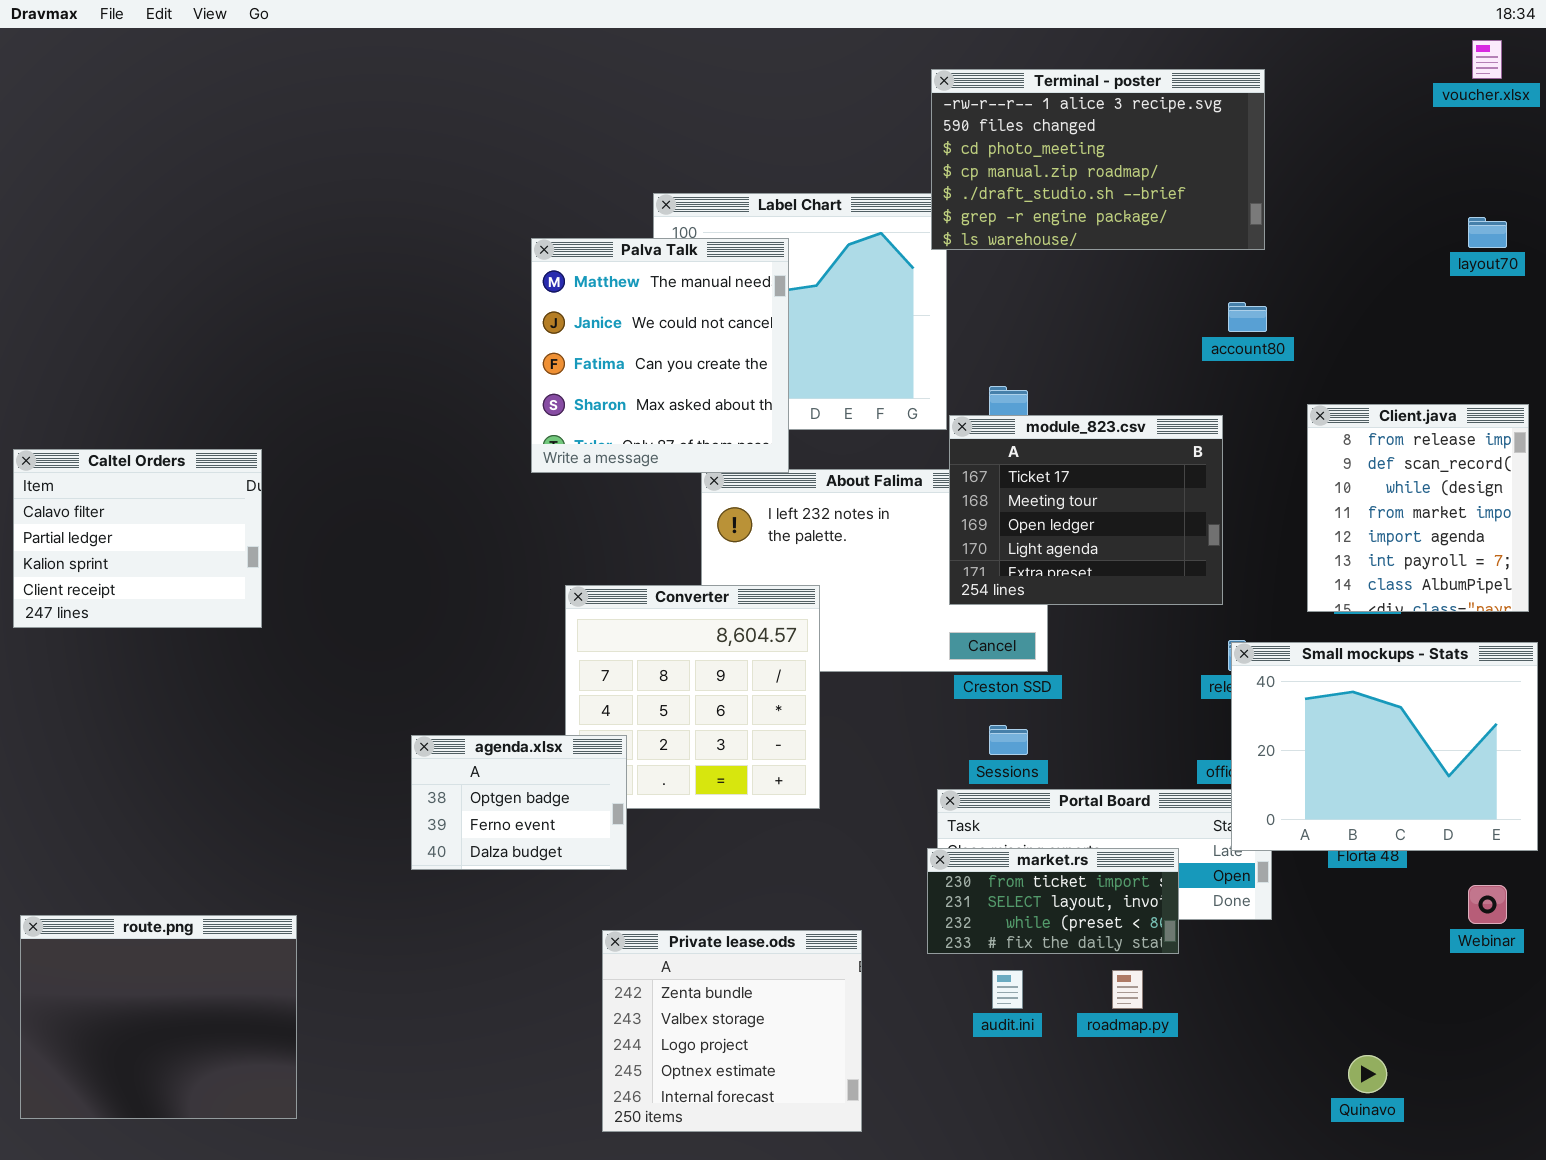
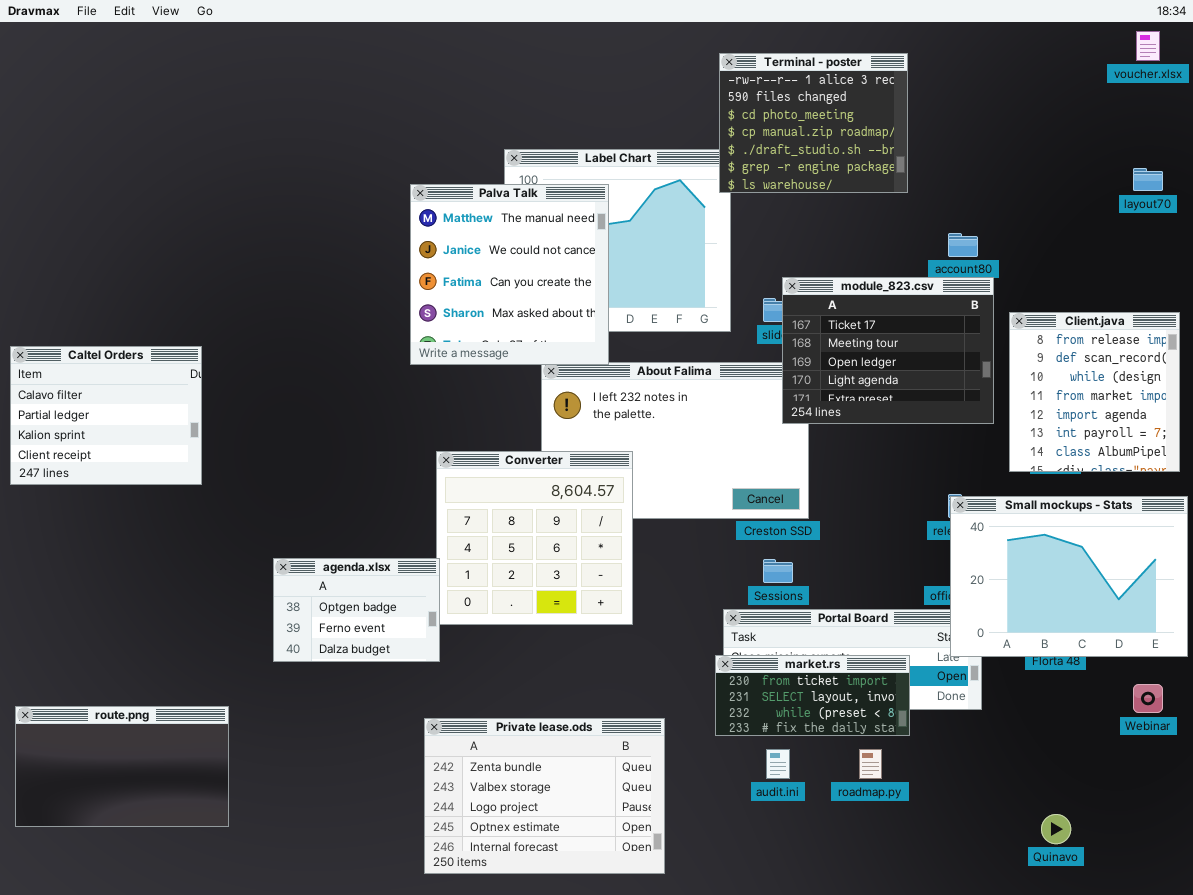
Terminal - poster: [931,69,1265,250] -> [719,53,908,193], resized
module_823.csv: [949,415,1223,605] -> [782,277,994,424], moved
agenda.xlsx: [411,735,627,870] -> [273,558,440,662], moved
route.png: [20,915,297,1119] -> [15,706,229,827], resized
Private lease.ods: [602,930,862,1132] -> [424,718,665,874], resized

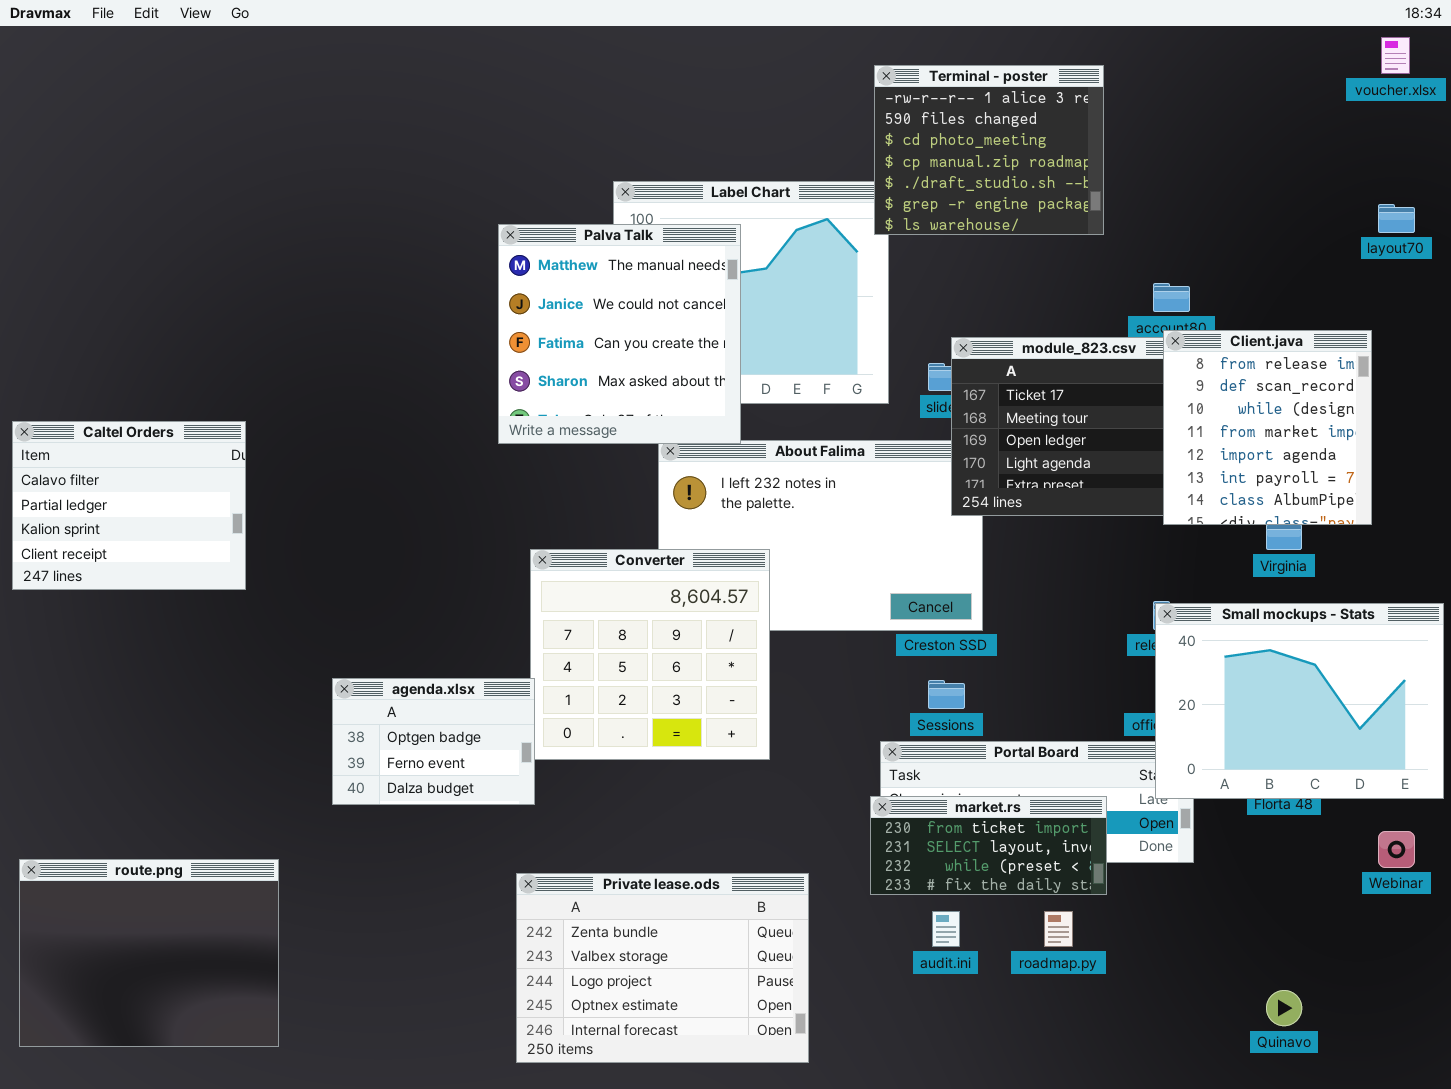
Client.java: [1009,312,1180,472] -> [1163,330,1372,525], moved
route.png: [15,706,229,827] -> [19,859,279,1047], resized

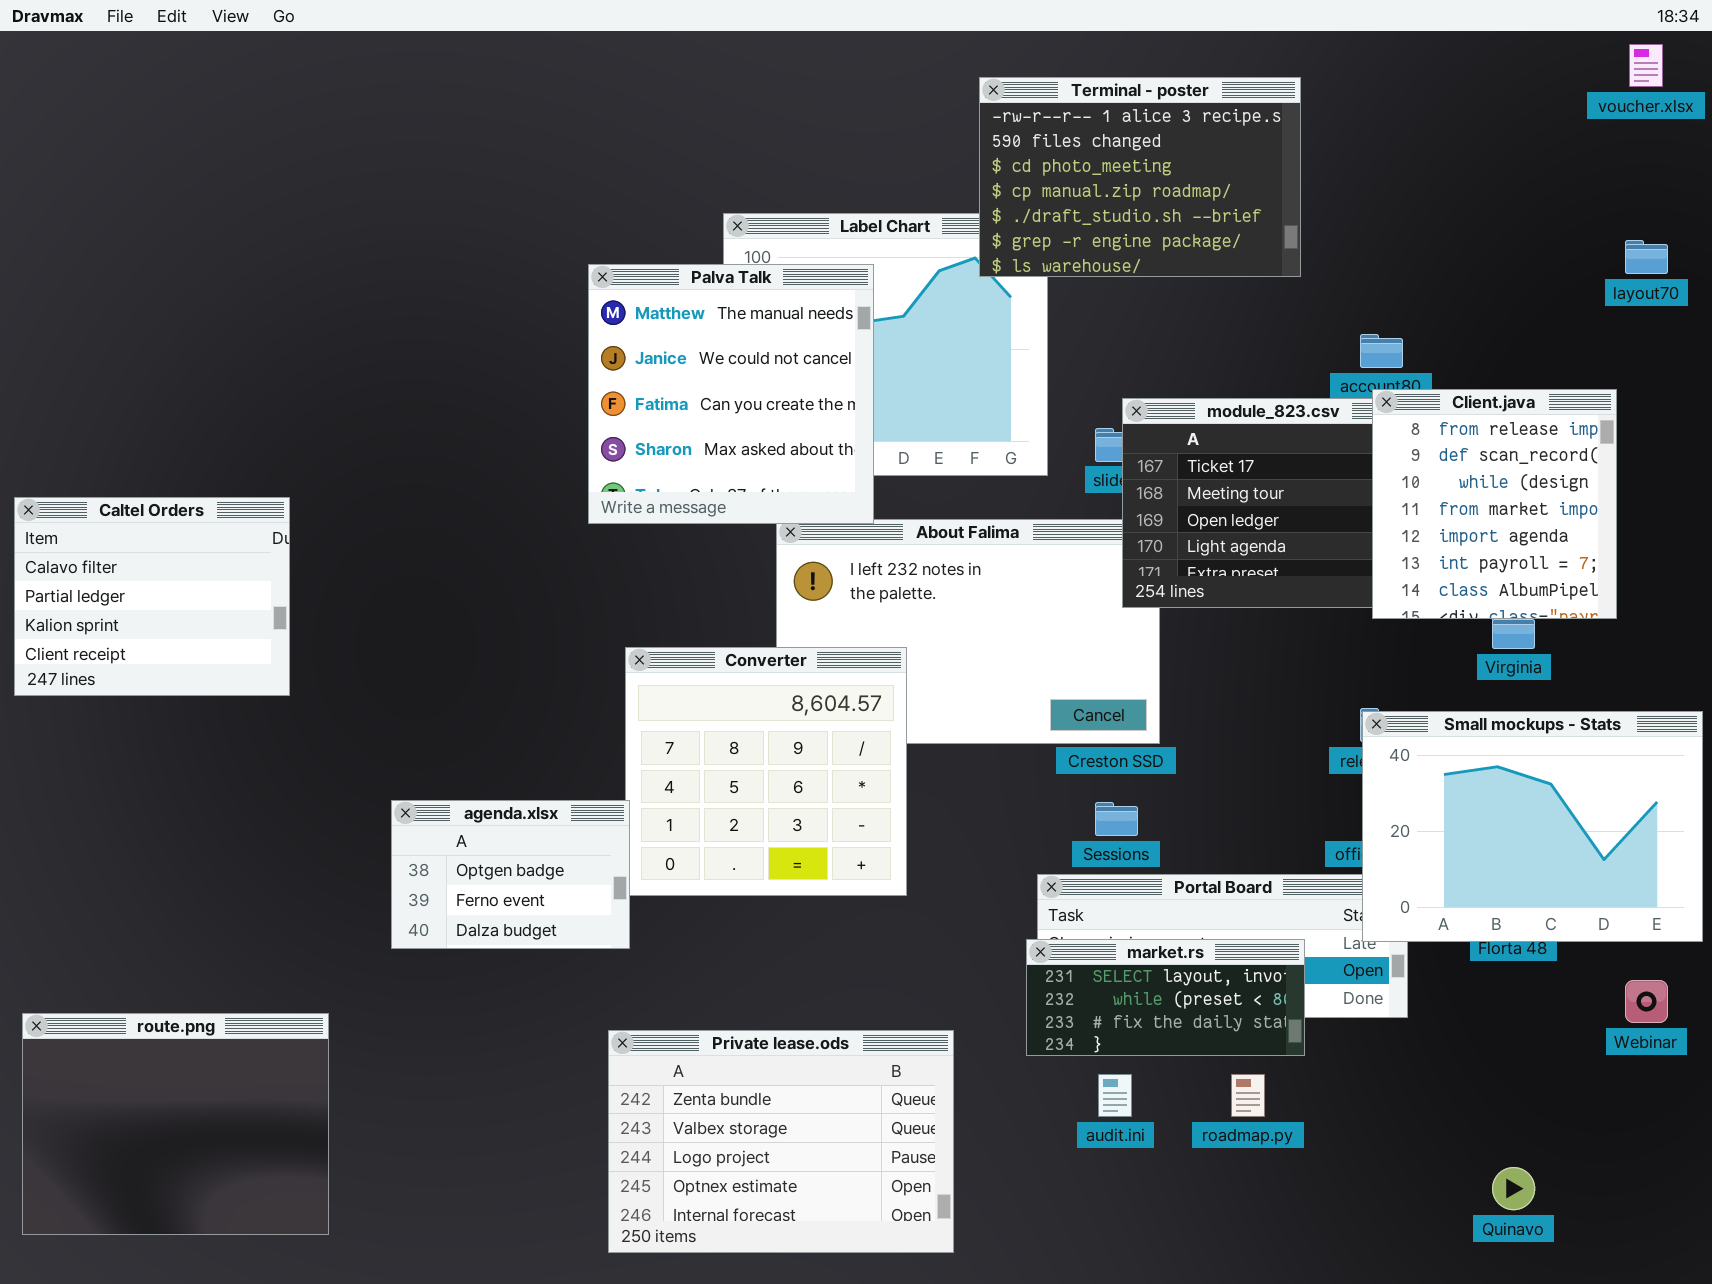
Terminal - poster: [874,65,1104,235] -> [979,77,1301,277], resized
market.rs: [870,796,1107,895] -> [1026,939,1305,1056], scrolled down 1 row

